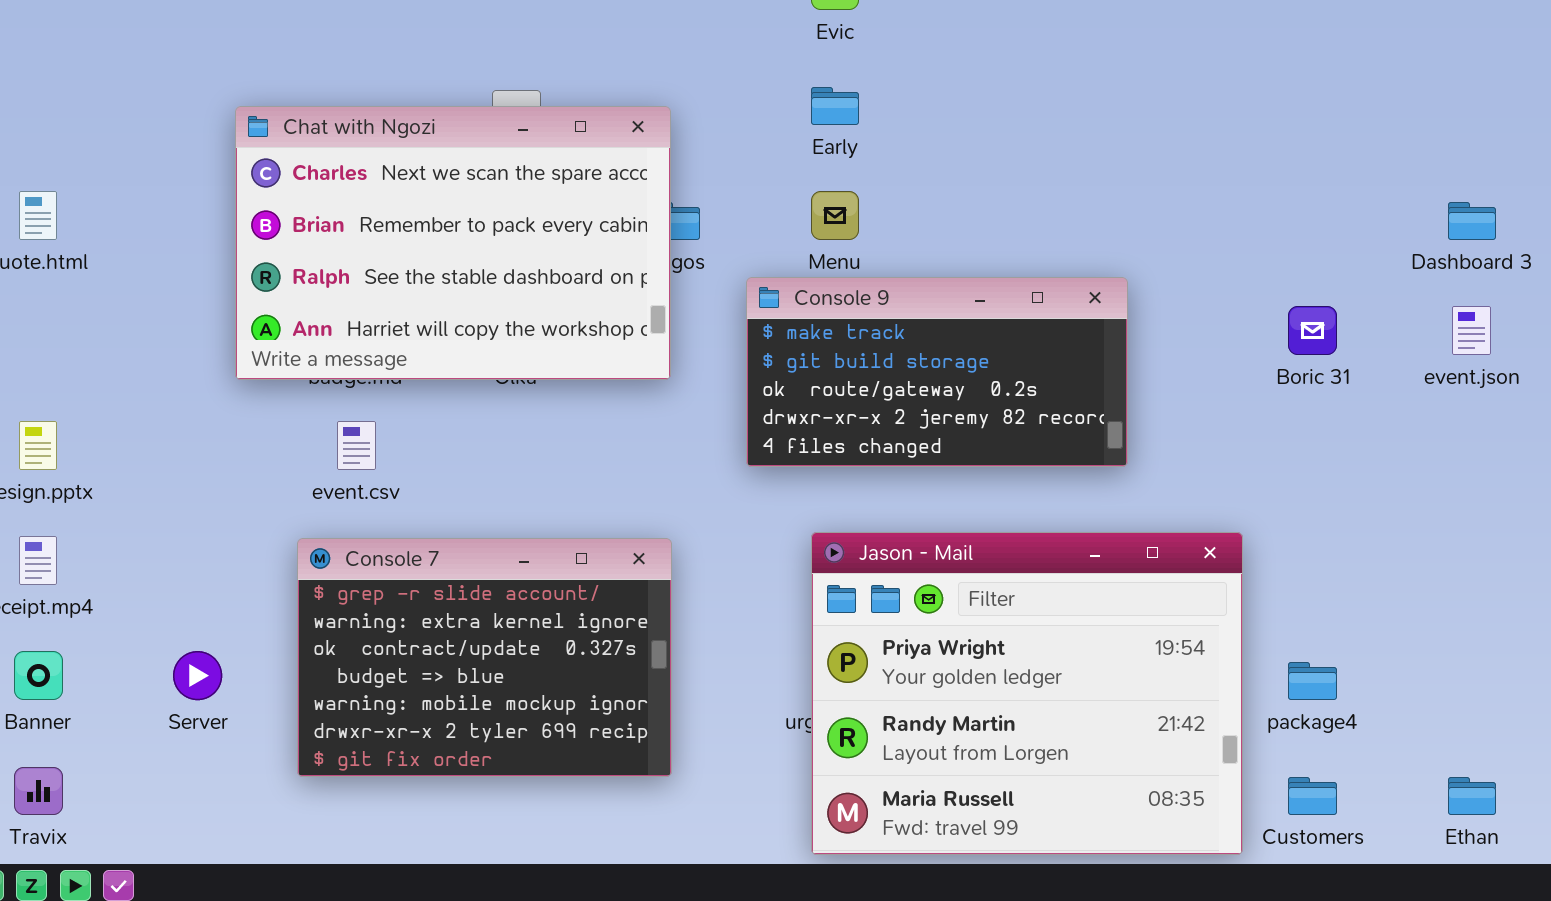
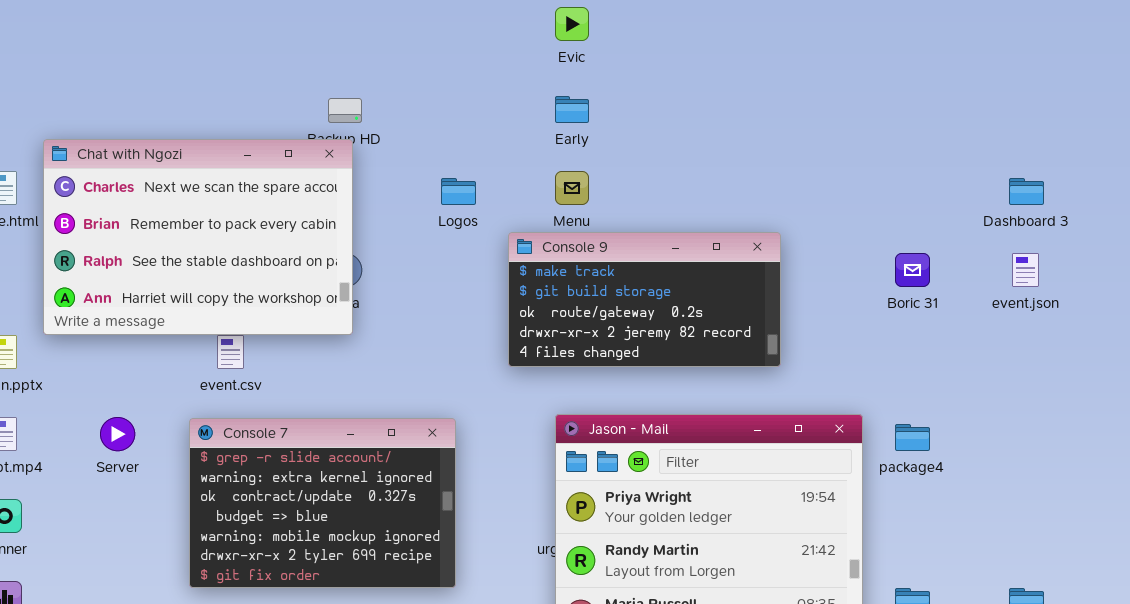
Chat with Ngozi: [235,106,671,380] -> [43,139,353,335], moved
Server: [173,651,222,700] -> [100,417,135,451], moved
package4: [1288,662,1337,700] -> [895,424,930,451], moved

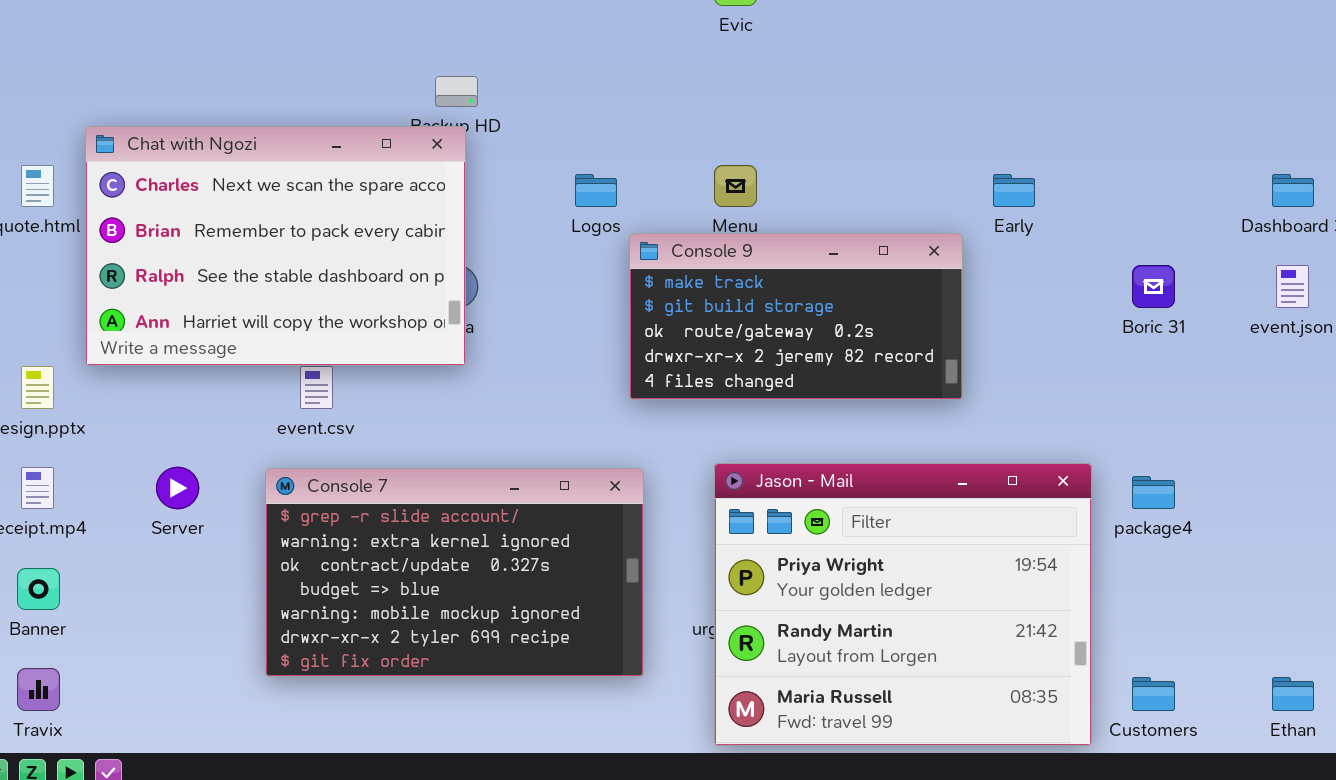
Early: [555,96,589,123] -> [993,174,1035,207], moved
Console 9: [508,232,781,367] -> [629,233,963,400], moved
Console 7: [189,418,456,588] -> [265,468,644,677], resized

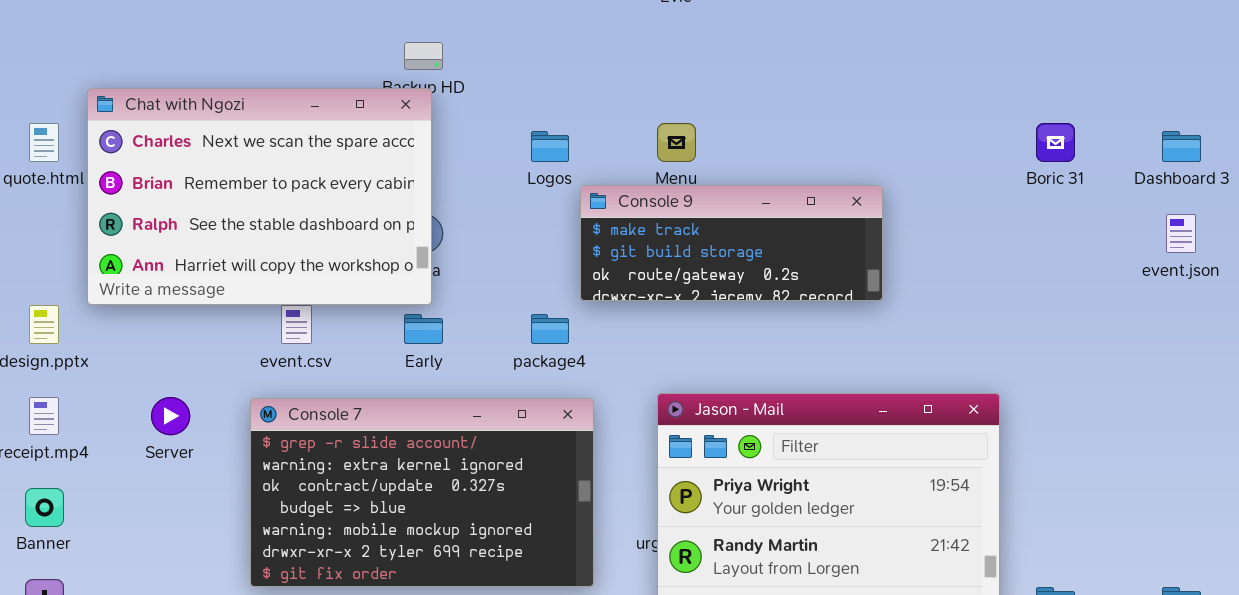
Early: [993,174,1035,207] -> [404,314,443,344], moved
Console 9: [629,233,963,400] -> [580,185,883,301], resized
Boric 31: [1132,265,1175,308] -> [1036,123,1075,162], moved
package4: [1132,476,1175,509] -> [531,314,569,344], moved

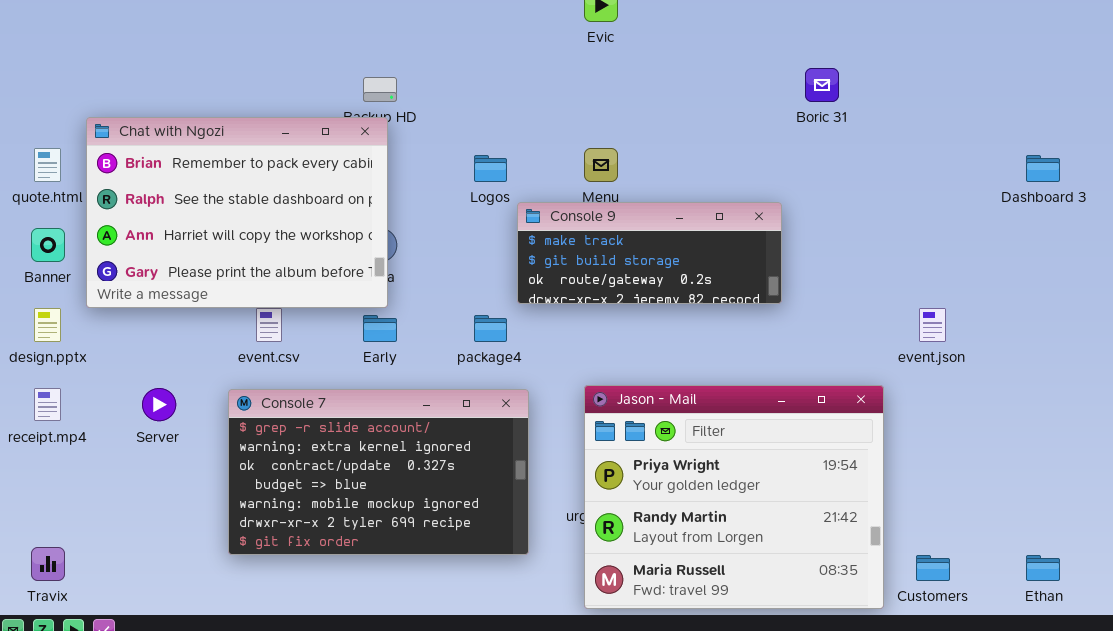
Chat with Ngozi: [87,88,432,305] -> [86,117,388,308], scrolled down 1 row
Boric 31: [1036,123,1075,162] -> [805,68,839,102], moved
event.json: [1166,214,1196,253] -> [919,308,946,342], moved
Banner: [25,488,64,527] -> [31,228,65,262], moved

